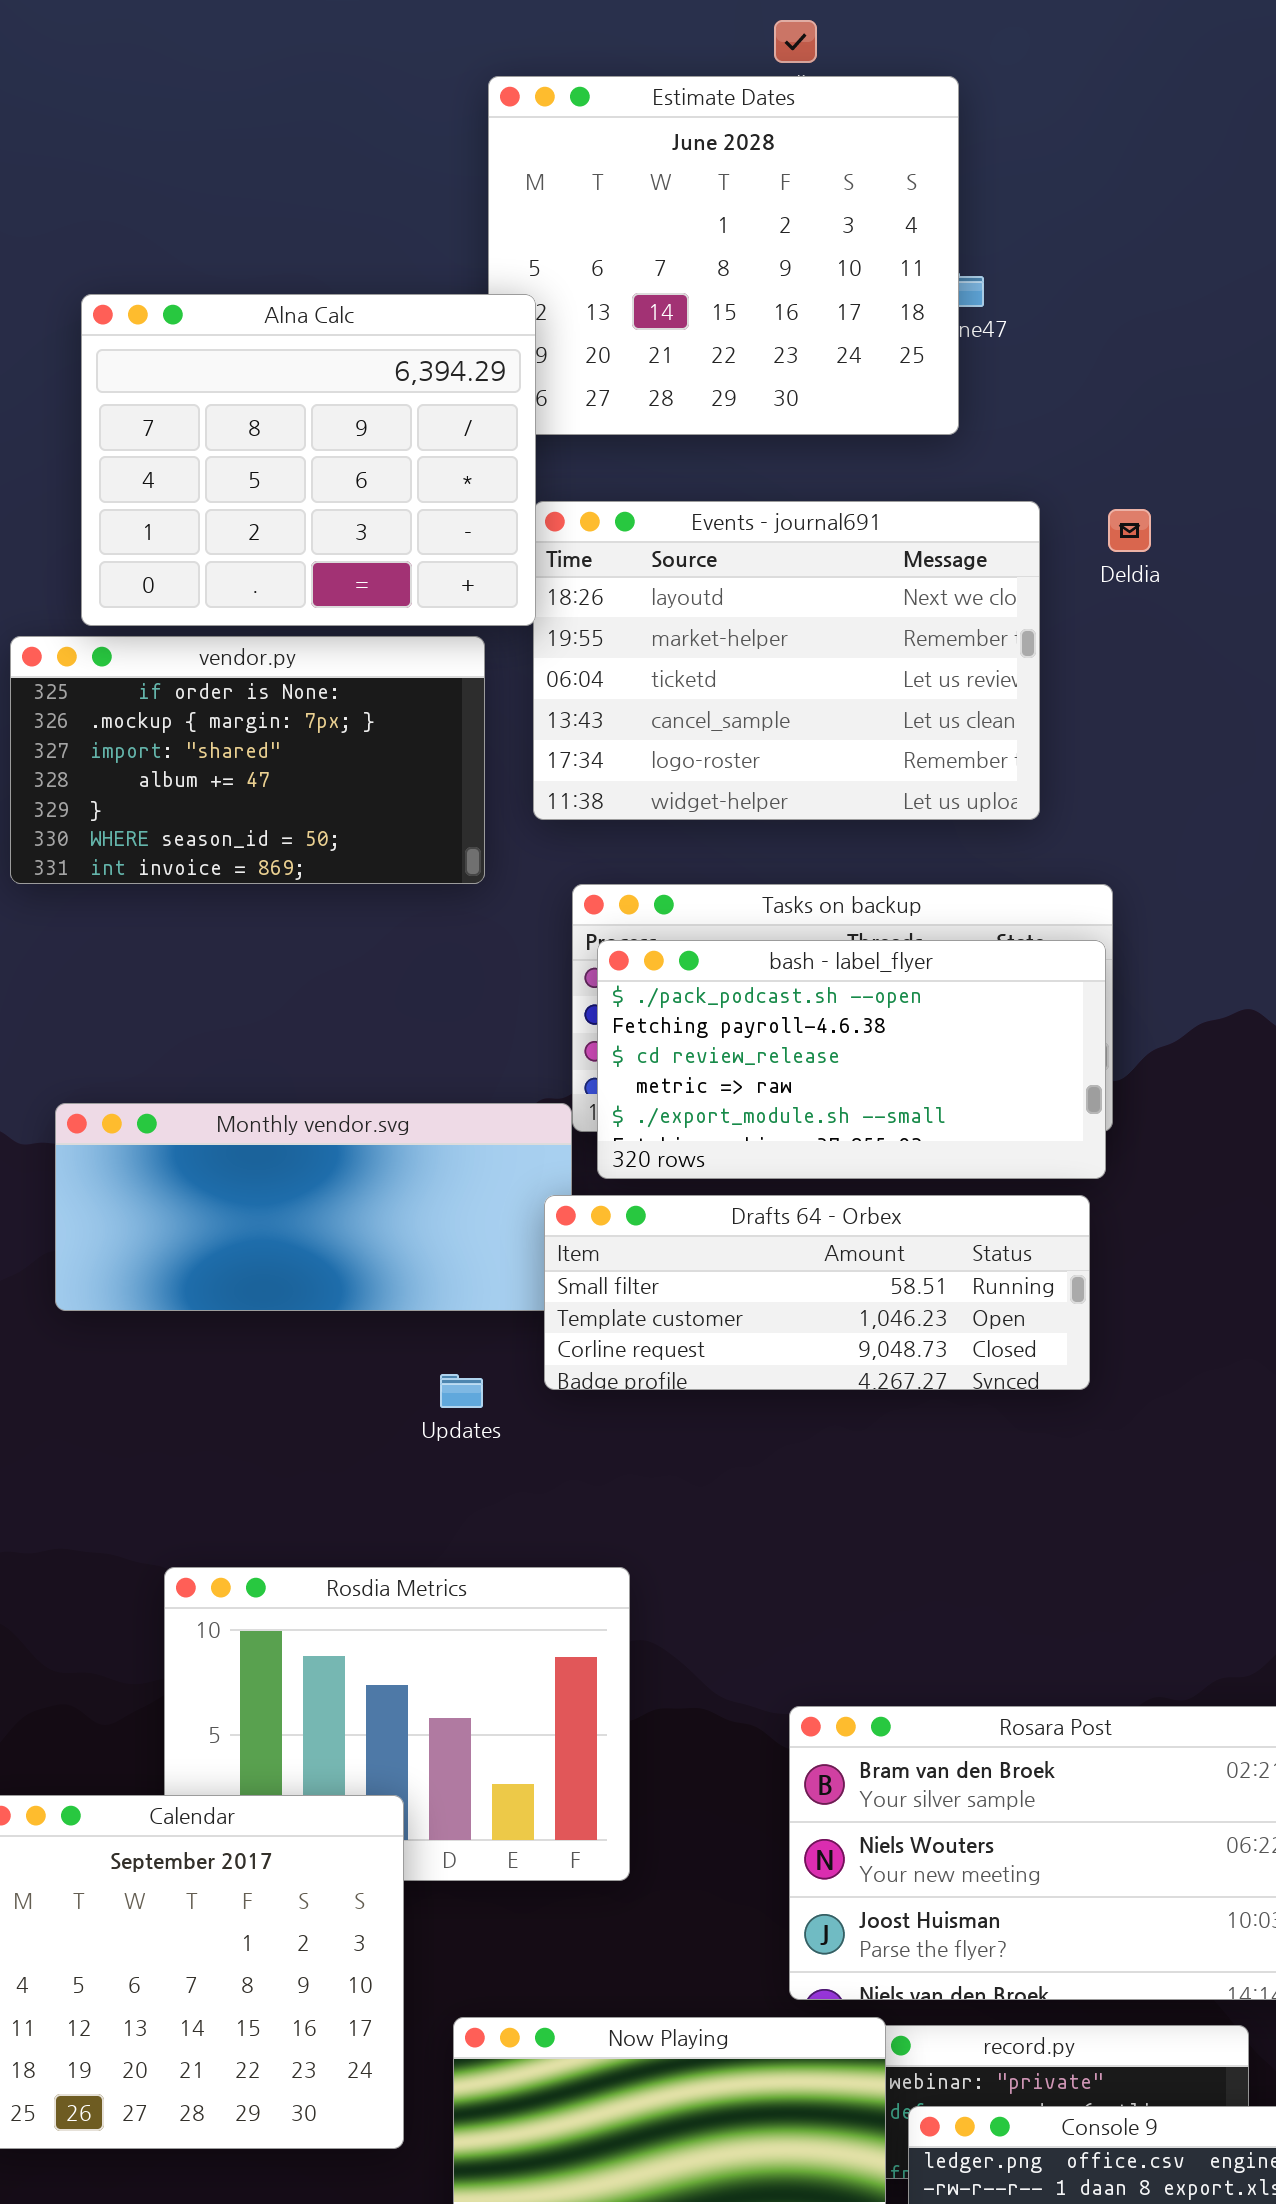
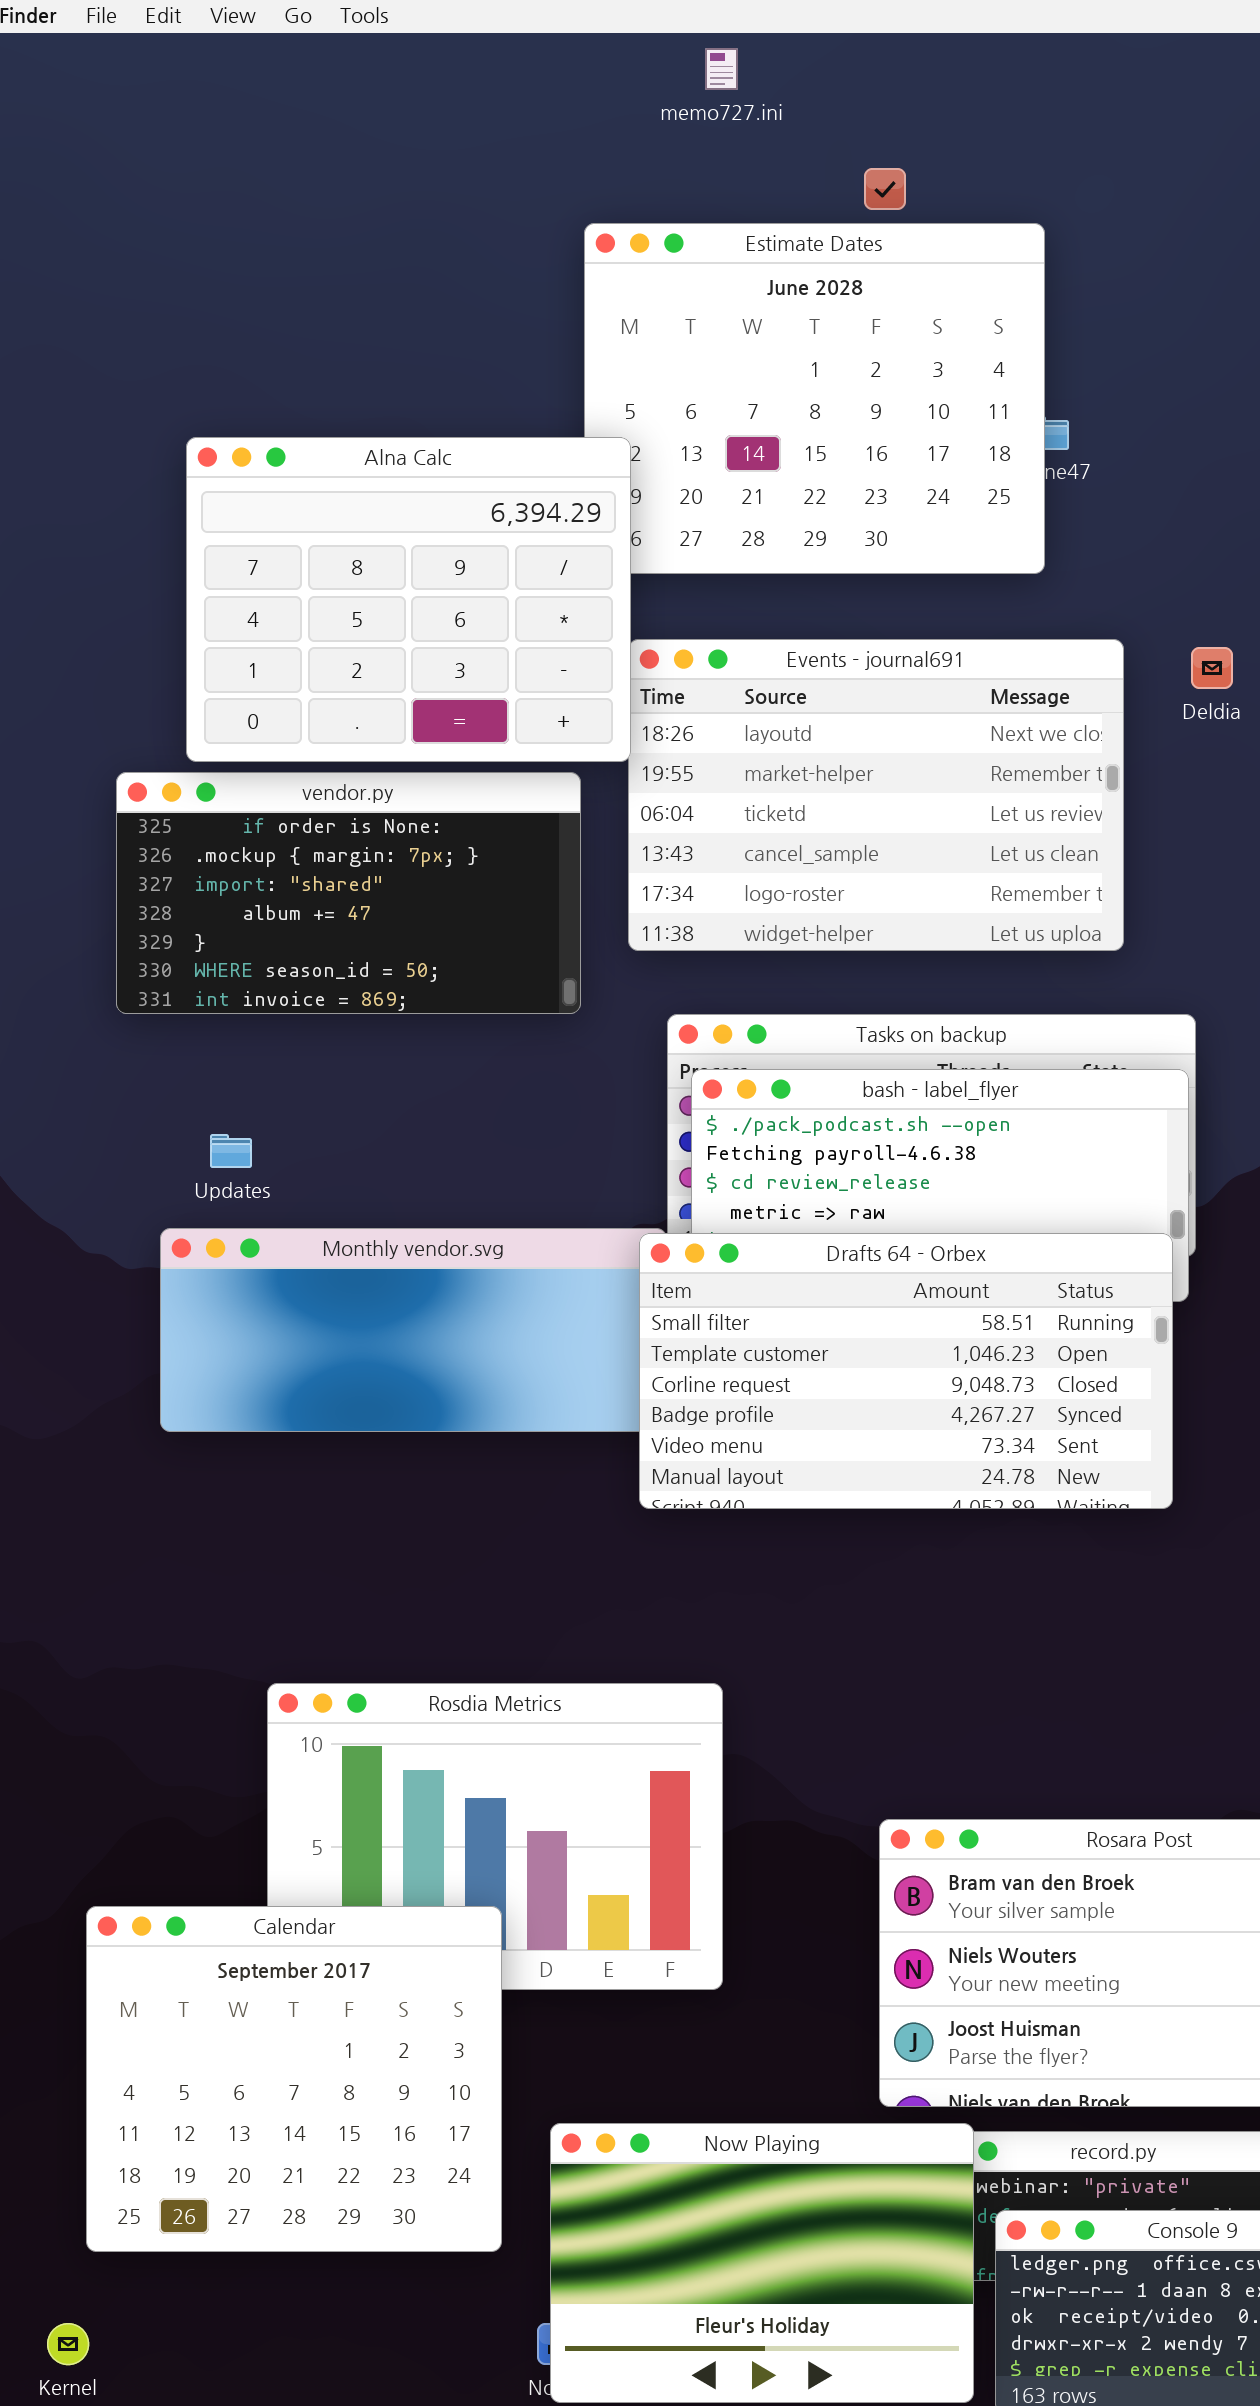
Drafts 64 - Orbex: [544,1195,1090,1390] -> [639,1233,1173,1509], resized
Updates: [440,1374,483,1408] -> [210,1134,252,1168], moved

